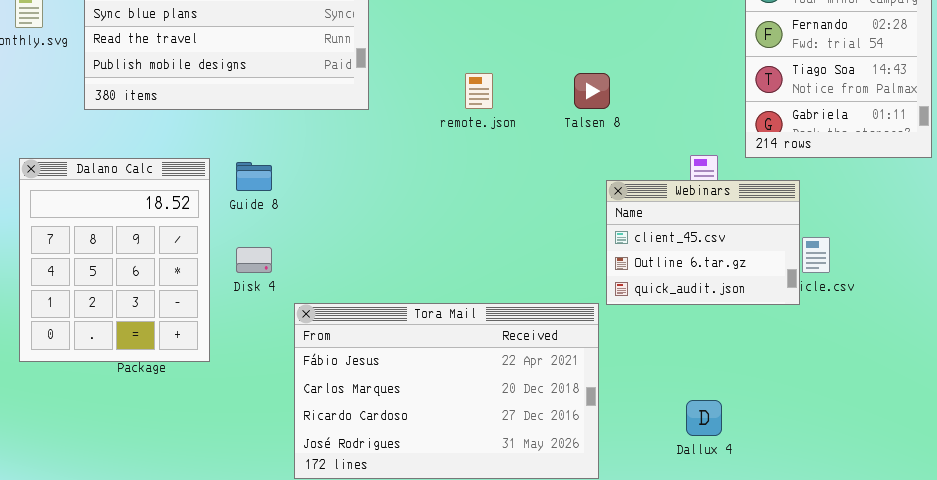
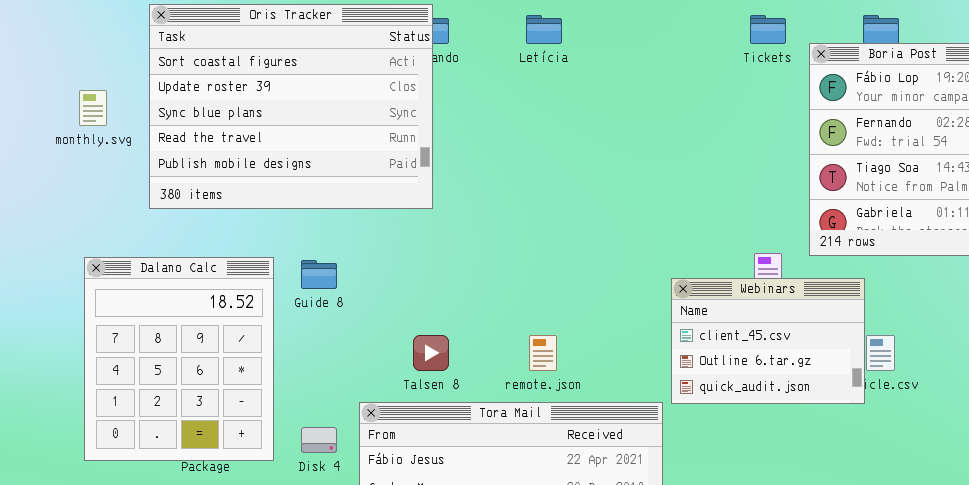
remote.json: [465,73,493,109] -> [529,335,557,371], moved
Talsen 8: [574,73,610,109] -> [413,335,449,371], moved
Disk 4: [236,247,272,273] -> [301,427,337,453], moved

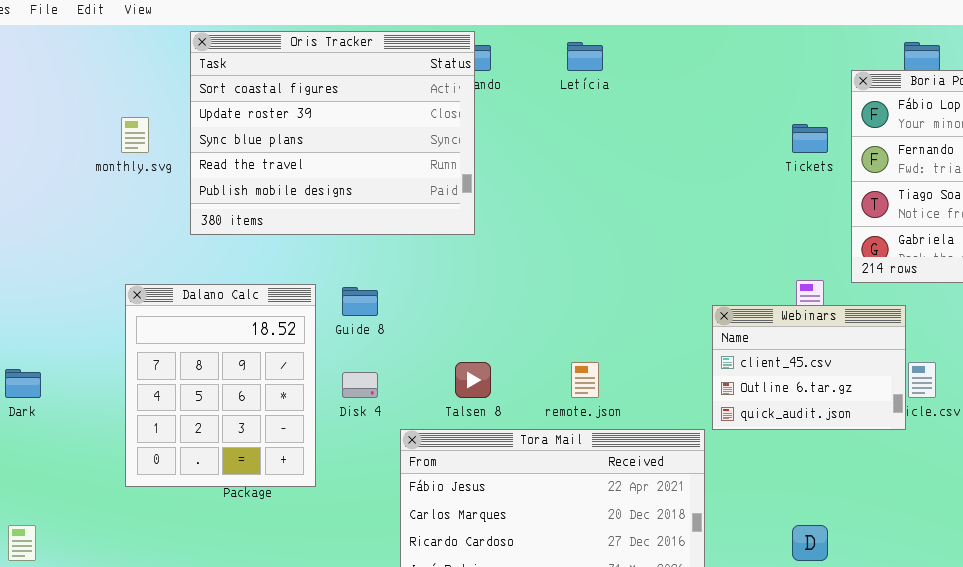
Tickets: [750,15,786,44] -> [792,124,828,153], moved
Disk 4: [301,427,337,453] -> [342,372,378,398], moved

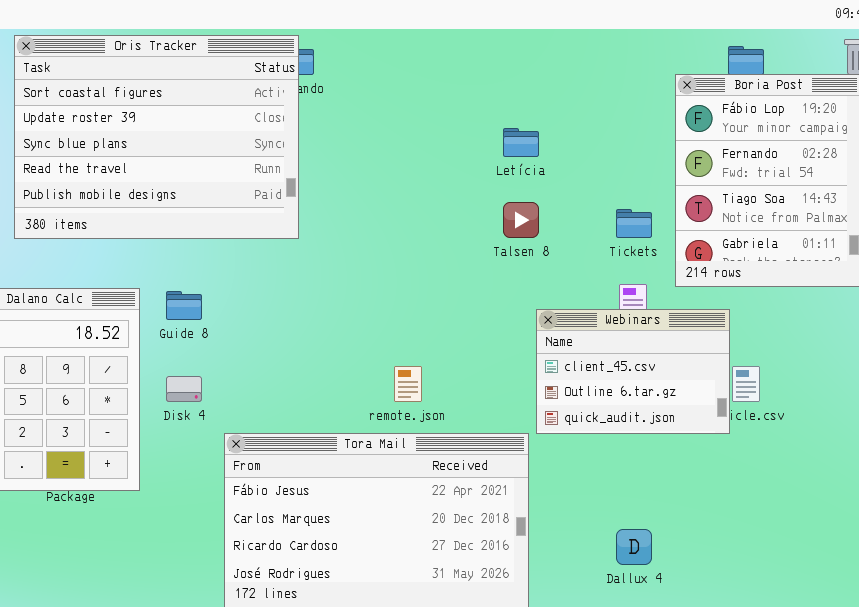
Letícia: [567,42,603,71] -> [503,128,539,157], moved
Tickets: [792,124,828,153] -> [616,209,652,238], moved
Talsen 8: [455,362,491,398] -> [503,202,539,238], moved

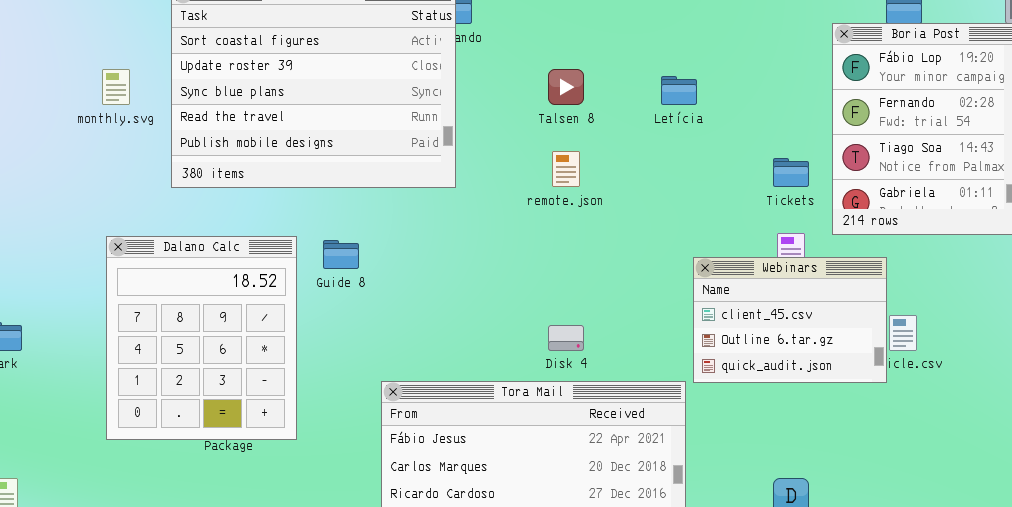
Talsen 8: [503,202,539,238] -> [548,69,584,105], moved
remote.json: [394,366,422,402] -> [552,151,580,187], moved
Disk 4: [166,376,202,402] -> [548,325,584,351], moved

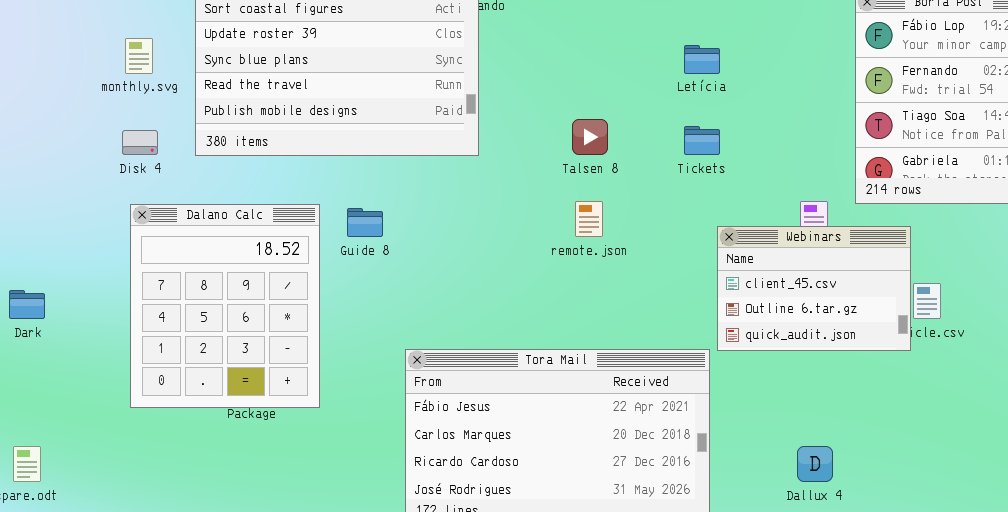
Talsen 8: [548,69,584,105] -> [572,119,608,155], moved
remote.json: [552,151,580,187] -> [575,201,603,237], moved
Tickets: [773,158,809,187] -> [684,126,720,155], moved
Disk 4: [548,325,584,351] -> [122,130,158,155], moved

